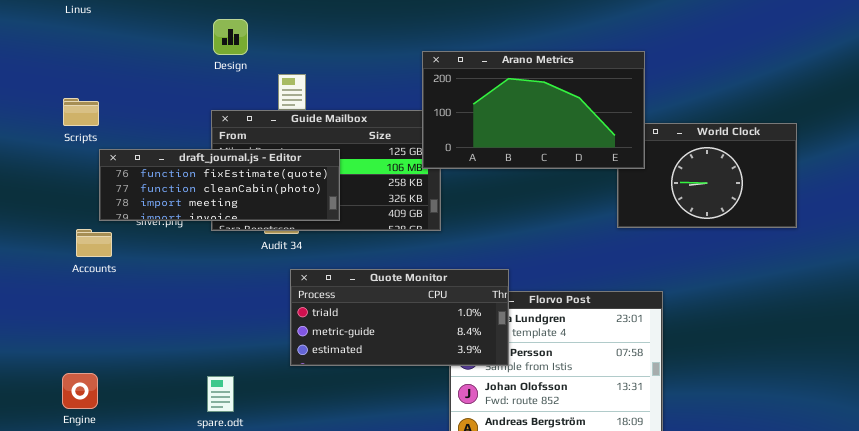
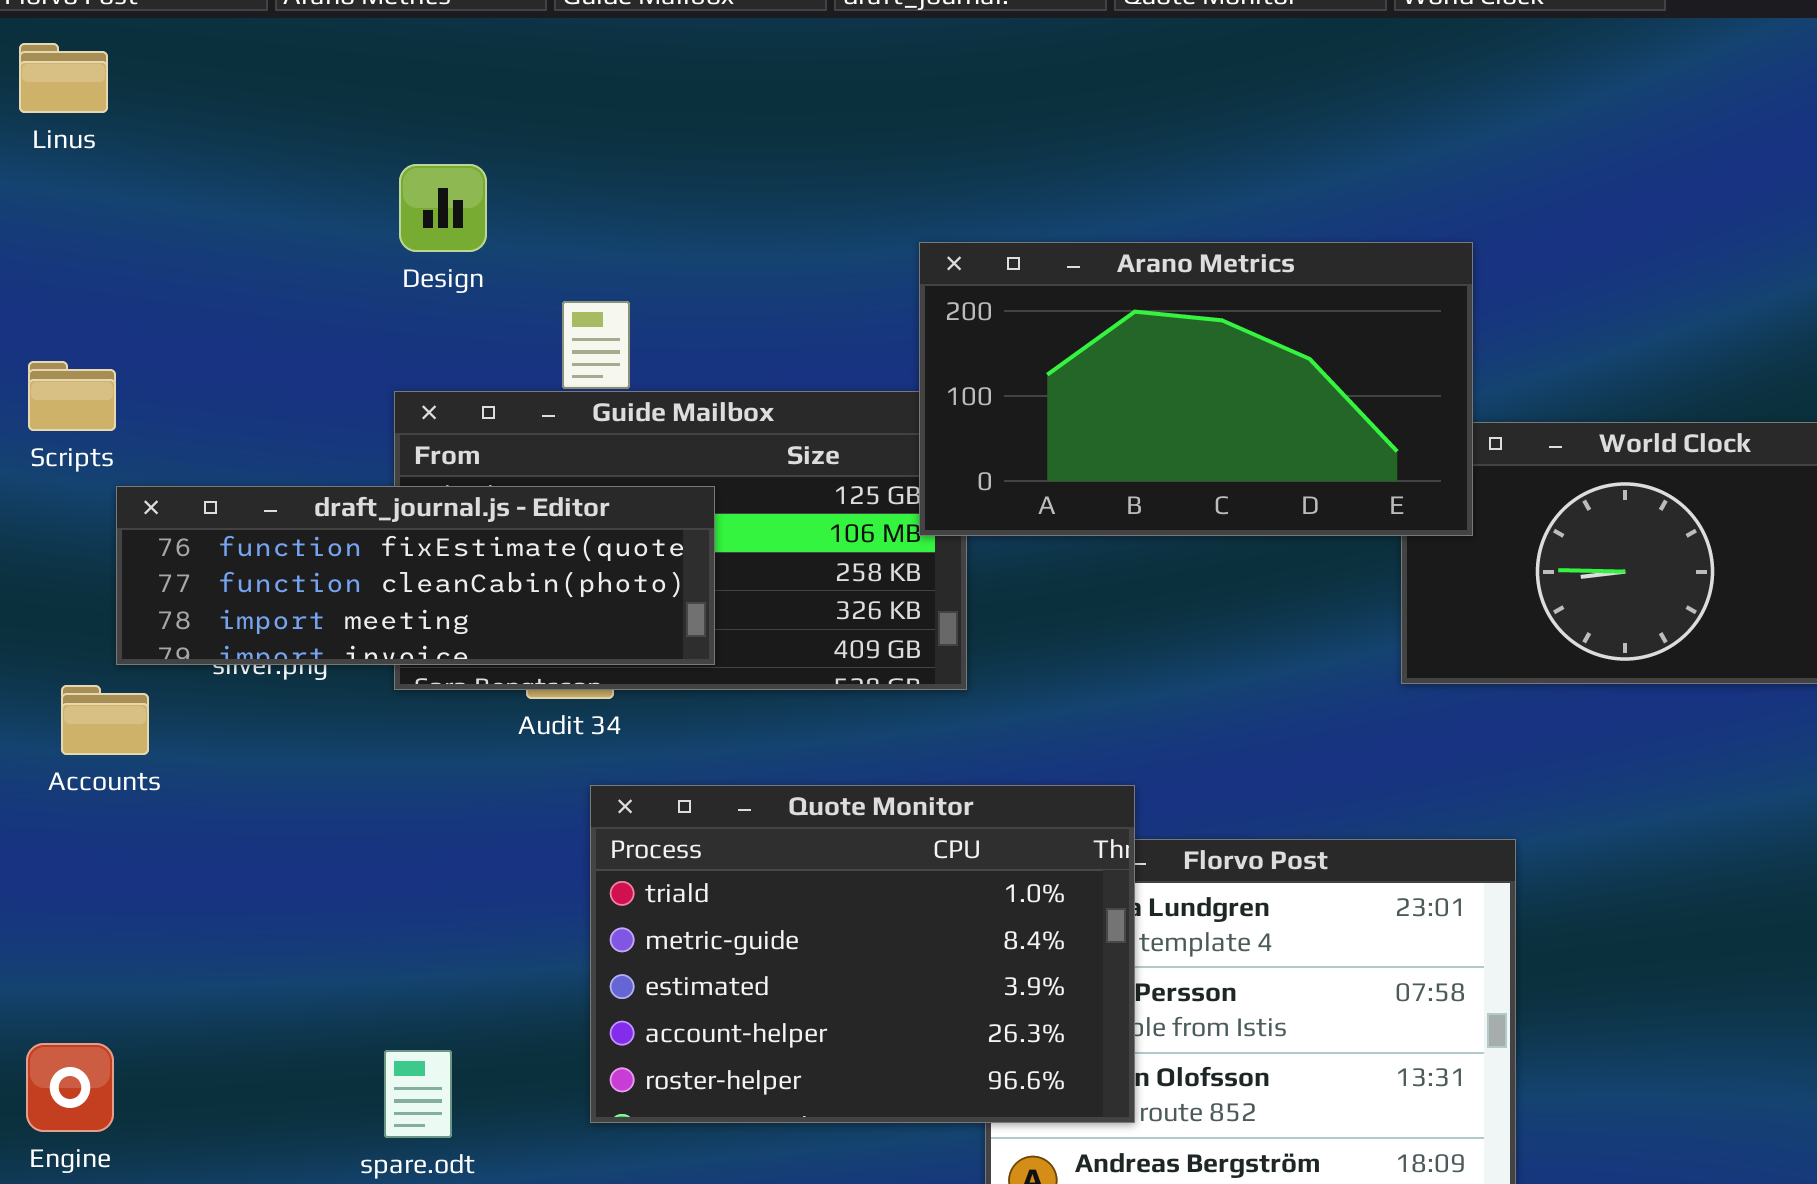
Quote Monitor: [290,269,509,366] -> [590,785,1135,1123], resized

